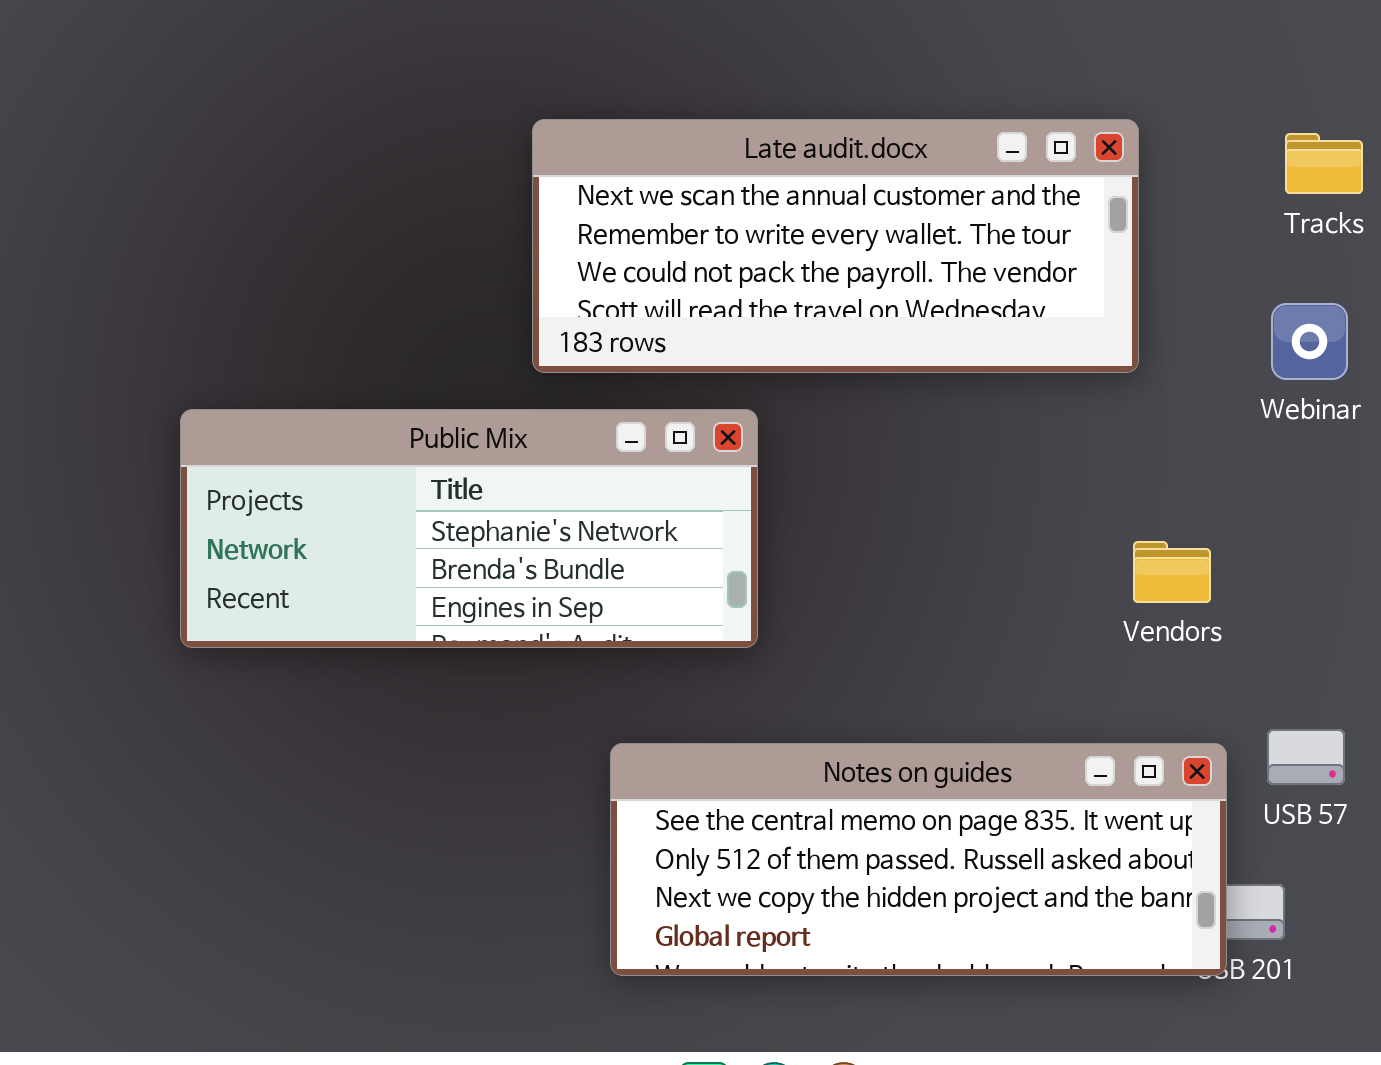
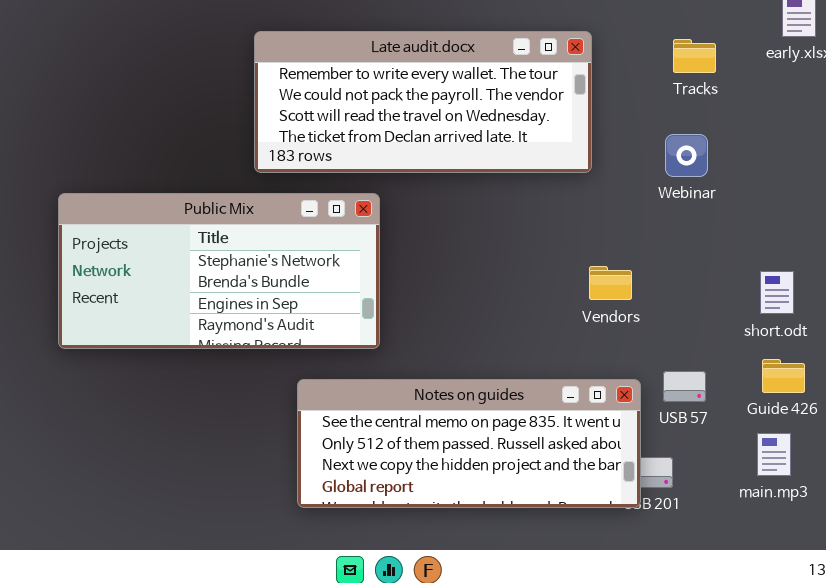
Late audit.docx: [532,119,1139,373] -> [254,31,592,173], scrolled down 1 row
Public Mix: [180,409,758,648] -> [58,193,380,349], resized

